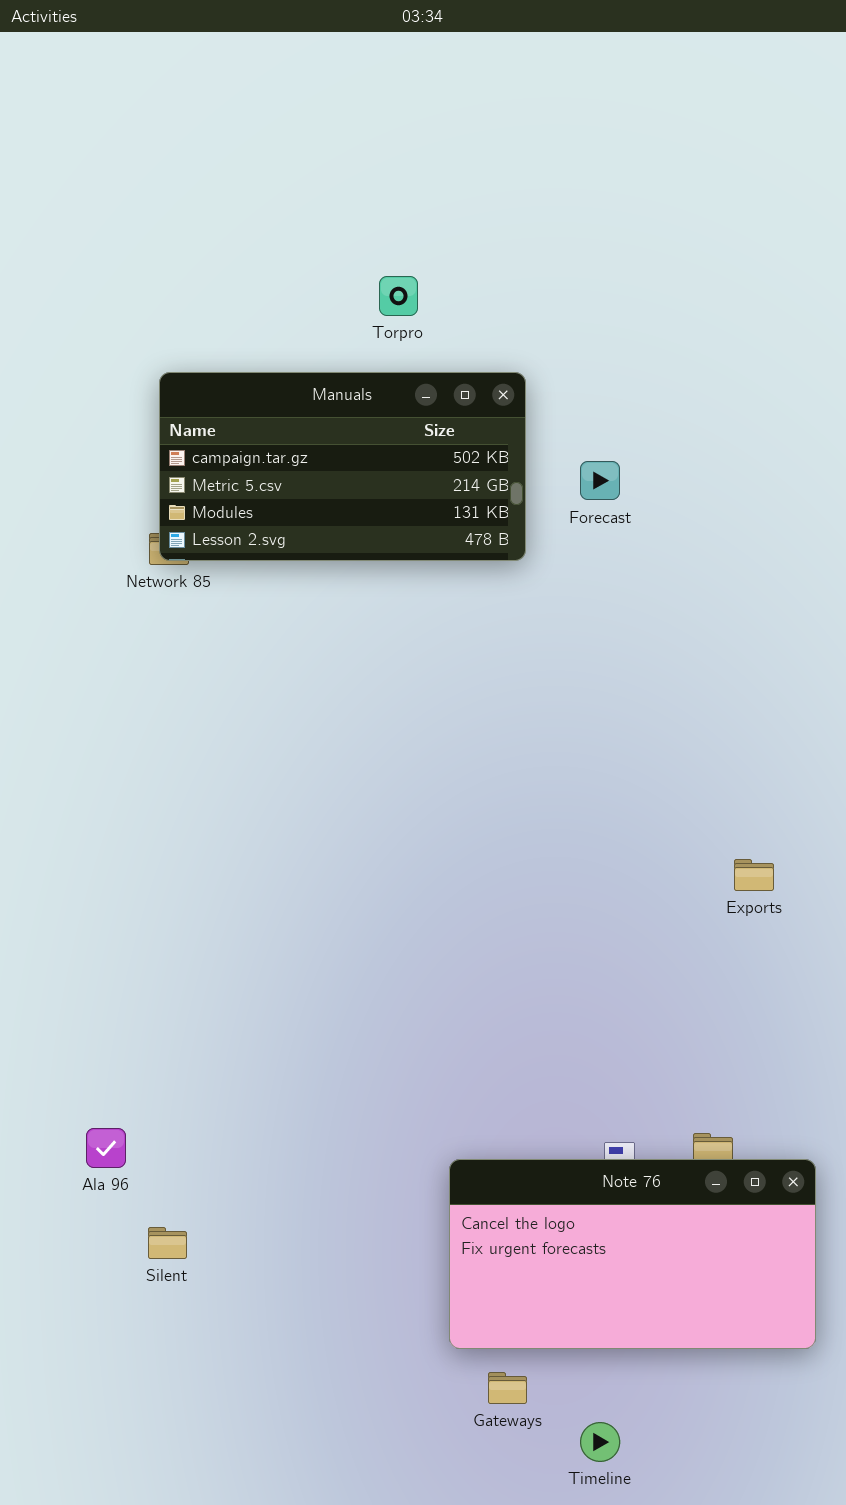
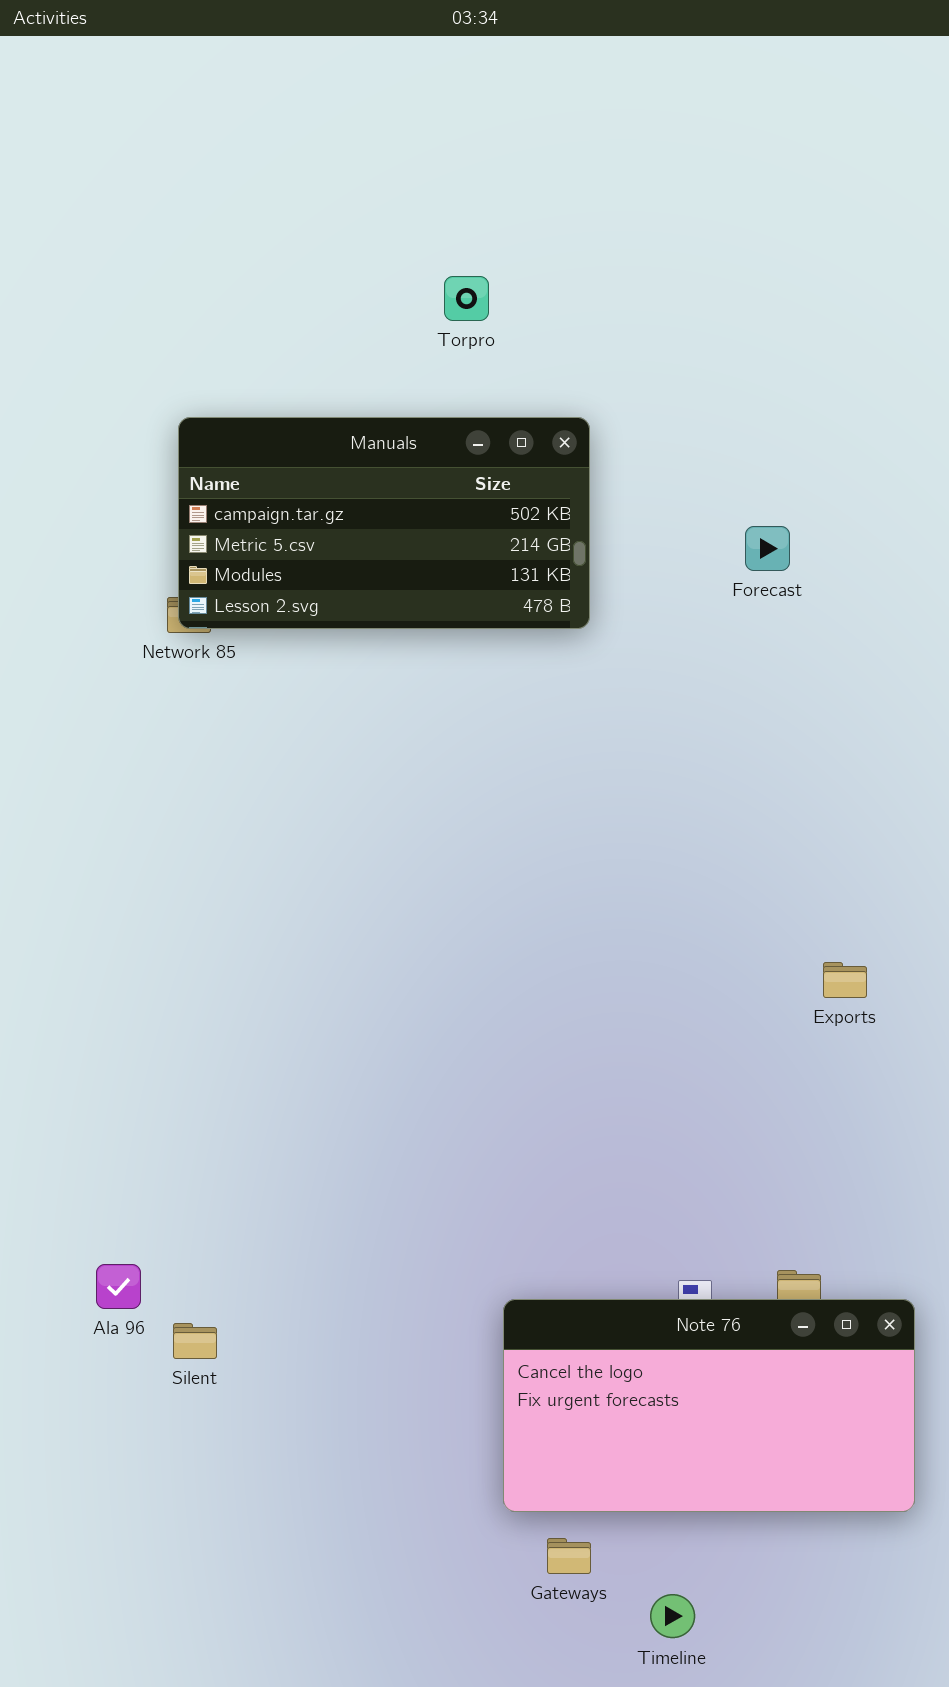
Torpro: [379,276,418,316] -> [444,276,489,321], moved
Forecast: [580,461,620,500] -> [745,526,790,571], moved
Silent: [148,1227,187,1259] -> [173,1323,217,1359], moved

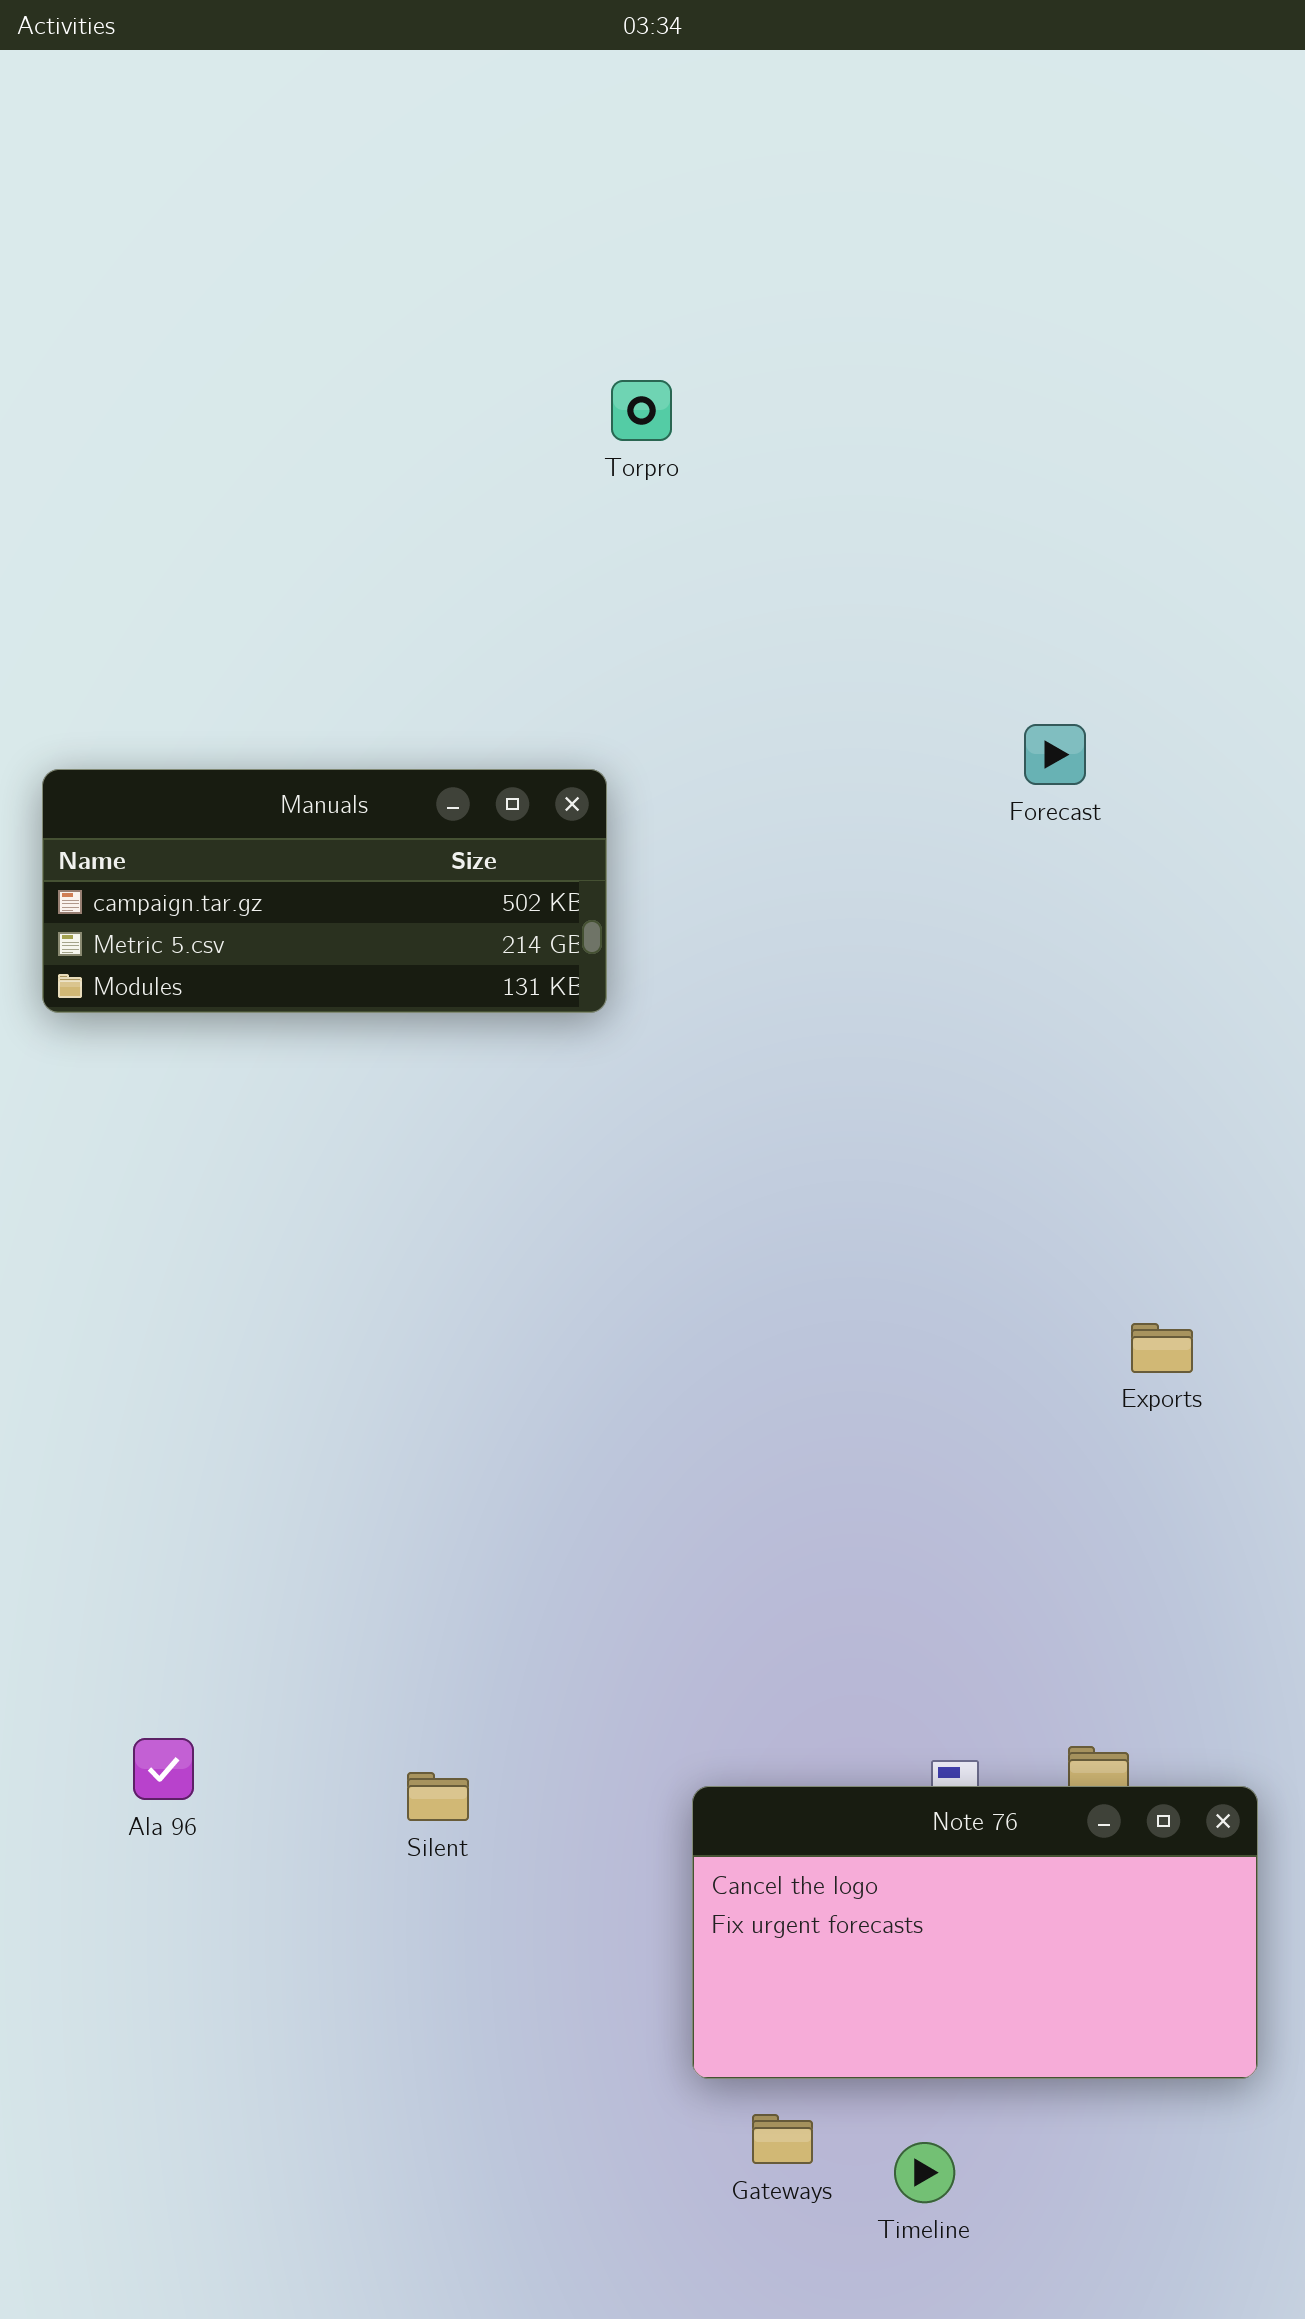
Manuals: [178,417,590,629] -> [42,769,607,1013], moved, resized
Silent: [173,1323,217,1359] -> [407,1772,469,1821], moved
Timeline: [650,1594,695,1638] -> [894,2142,955,2203], moved

